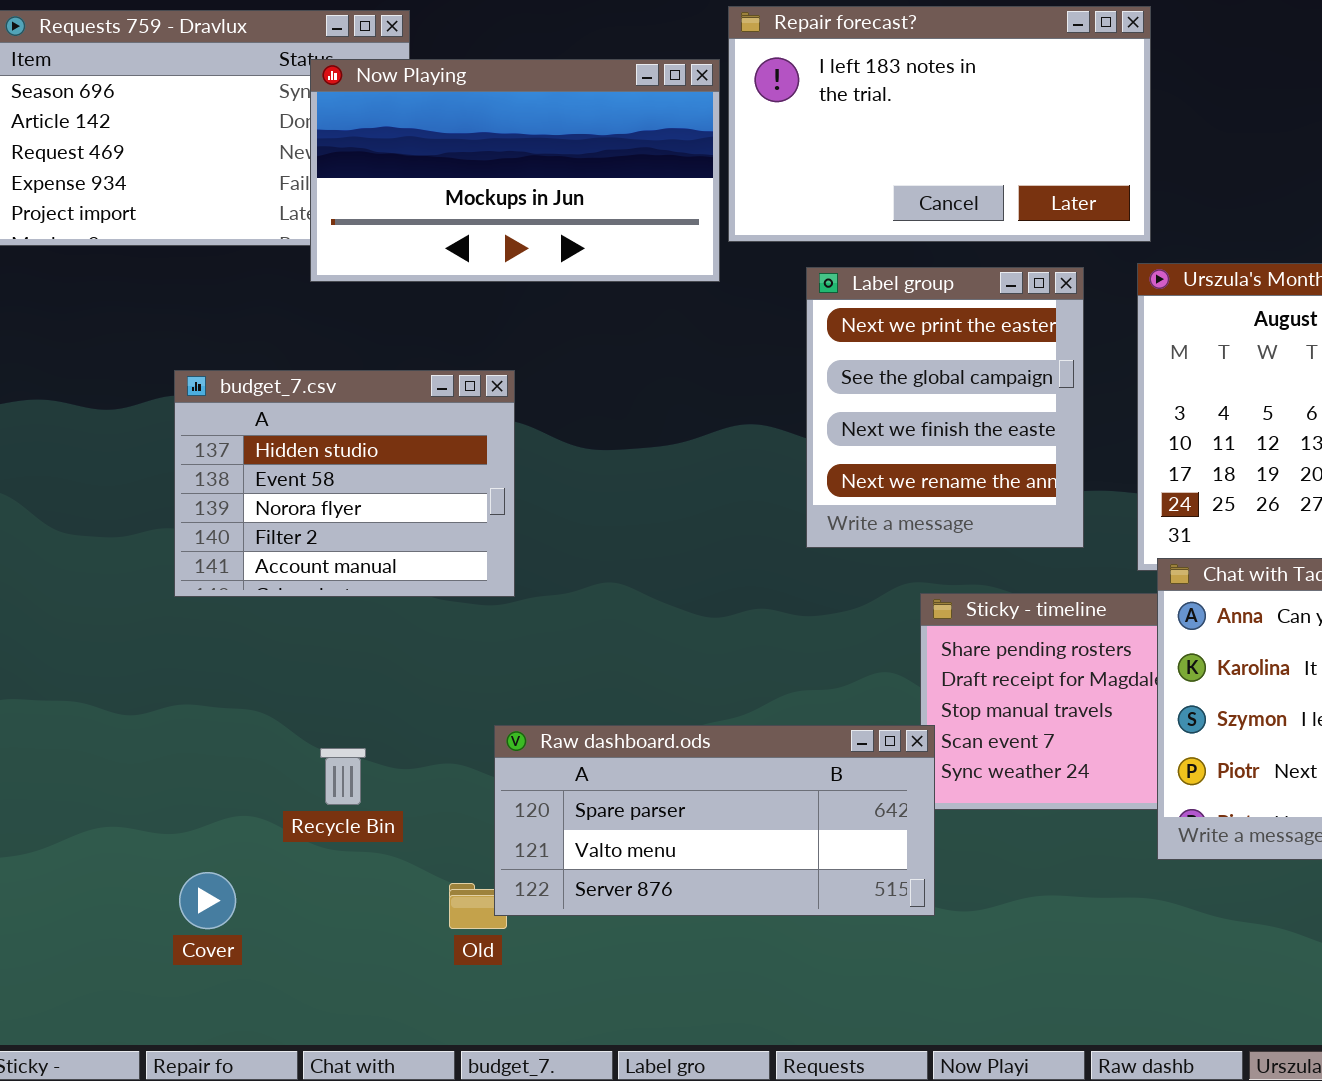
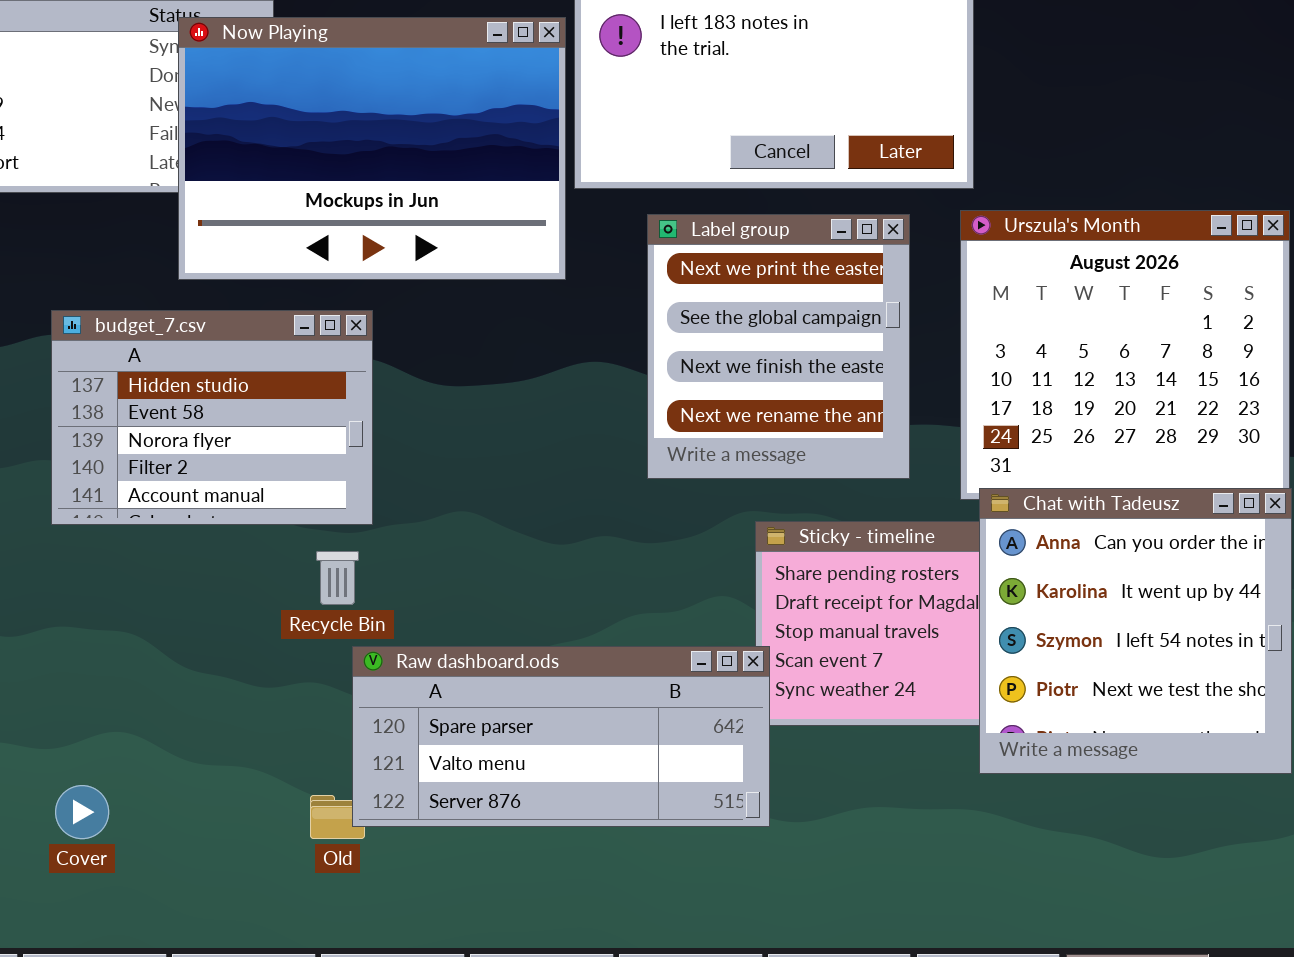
Now Playing: [310,59,720,282] -> [178,17,566,280], resized
Recycle Bin: [320,748,366,805] -> [316,551,359,605], moved

